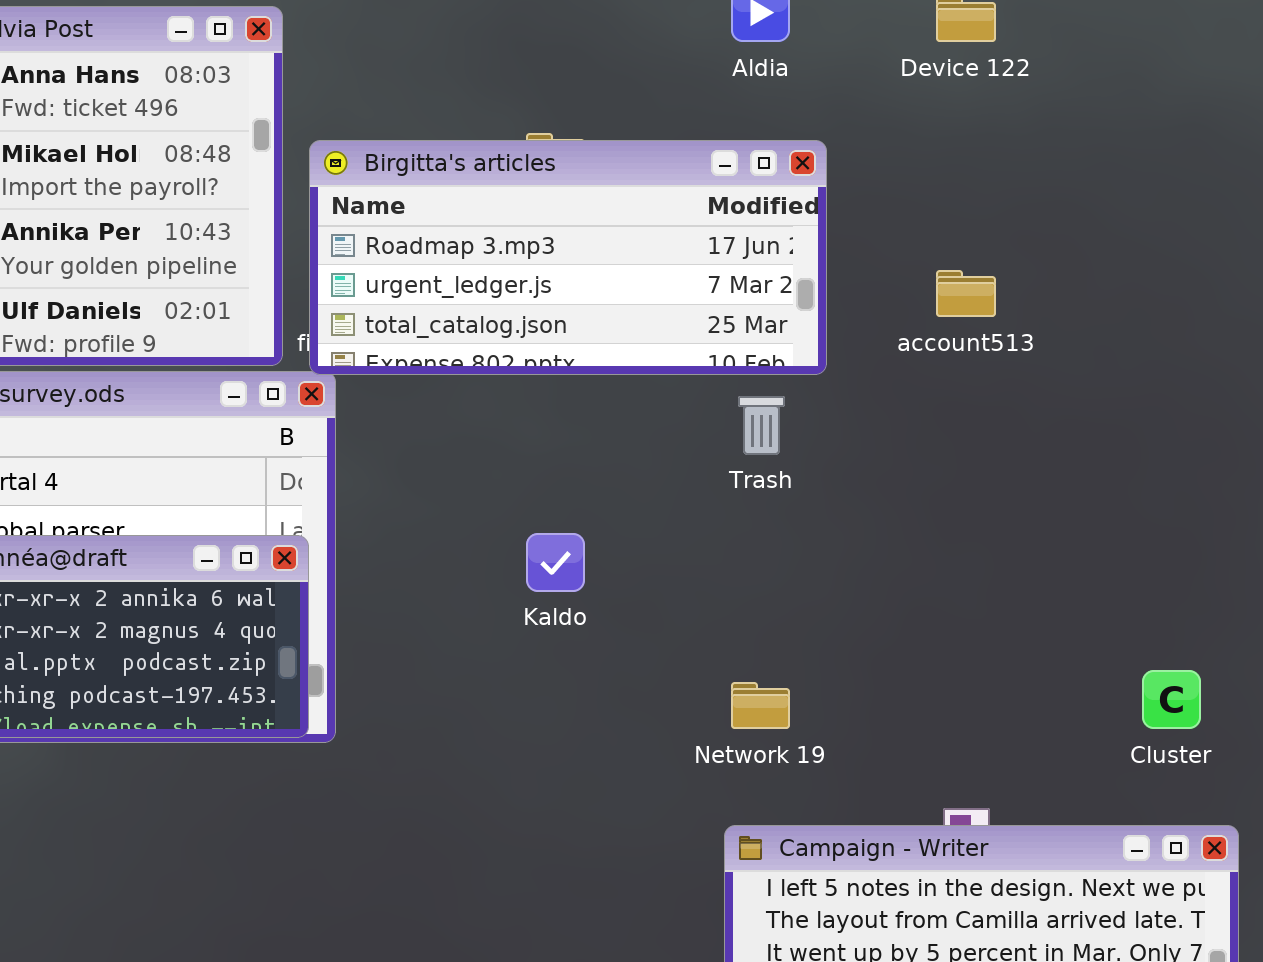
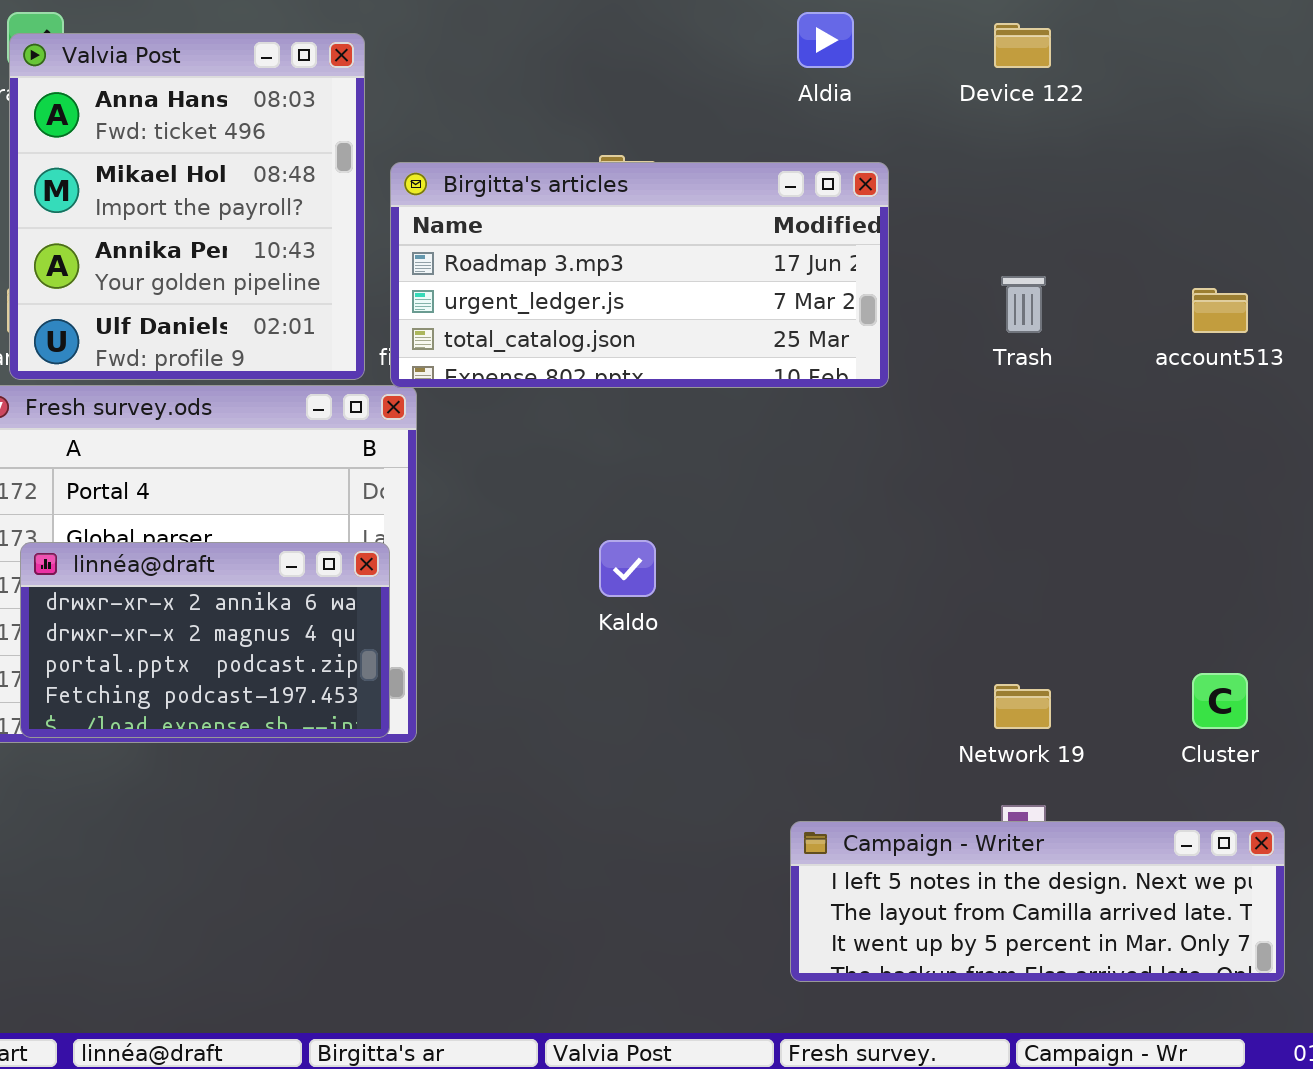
account513: [936,270,996,317] -> [1192,288,1248,333], moved
Trash: [738,396,785,455] -> [1001,276,1046,333], moved
Network 19: [731,682,790,729] -> [994,684,1051,729], moved

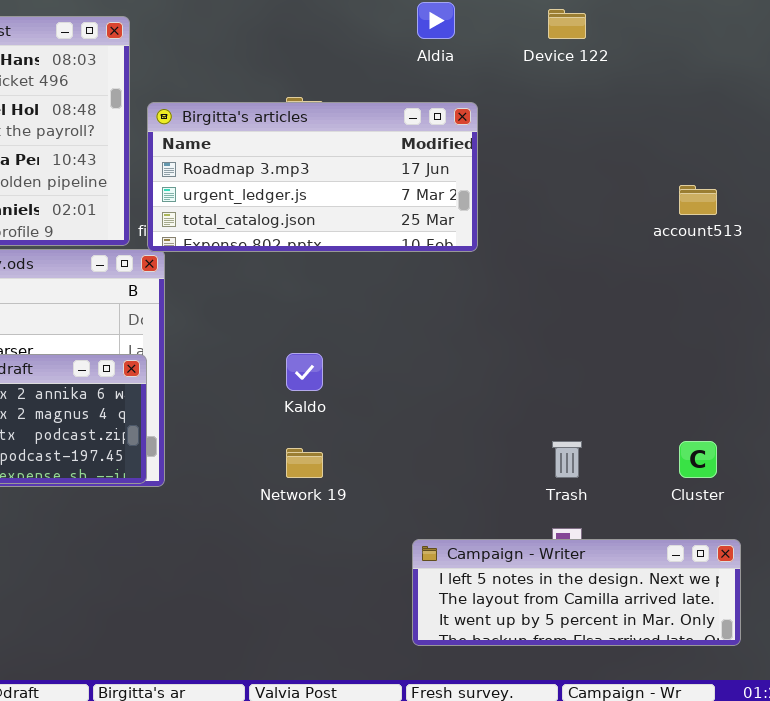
Trash: [1001,276,1046,333] -> [552,441,582,478], moved
Network 19: [994,684,1051,729] -> [286,448,323,478], moved

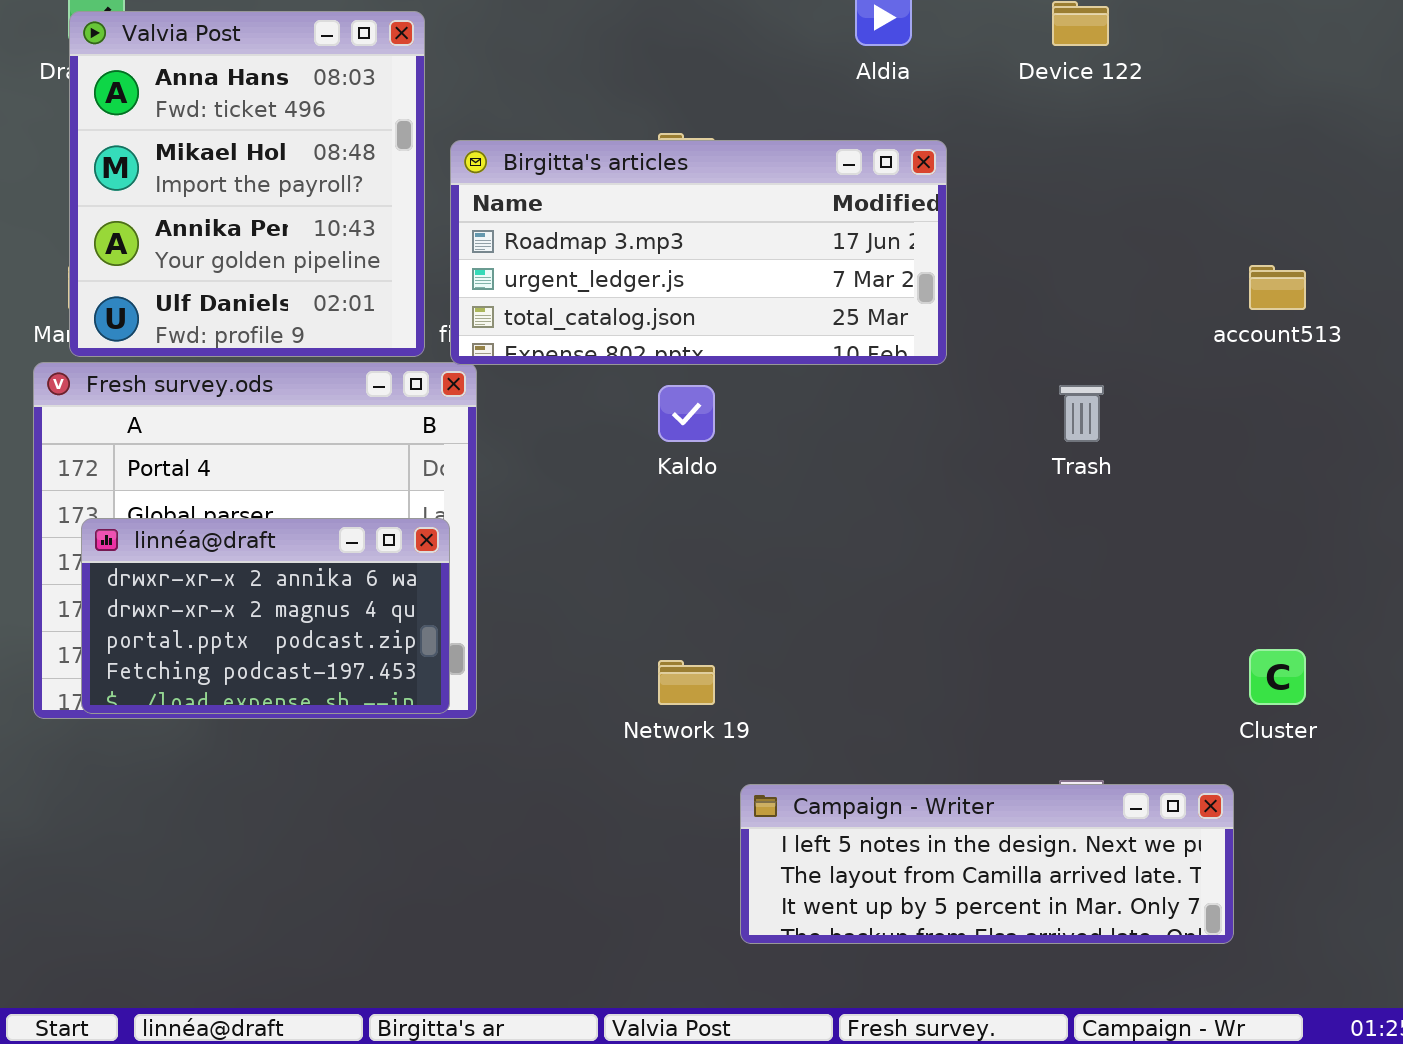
Kaldo: [286,353,323,391] -> [658,385,715,442], moved
Trash: [552,441,582,478] -> [1059,385,1104,442], moved
Campaign - Writer: [412,539,741,646] -> [740,784,1234,944], moved

